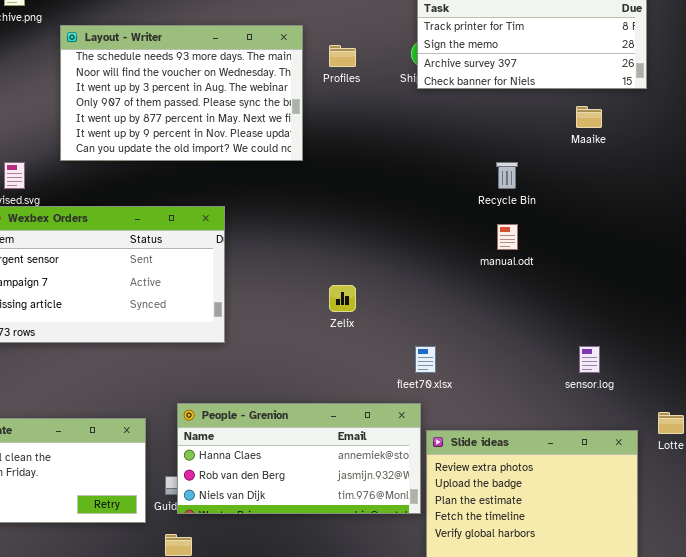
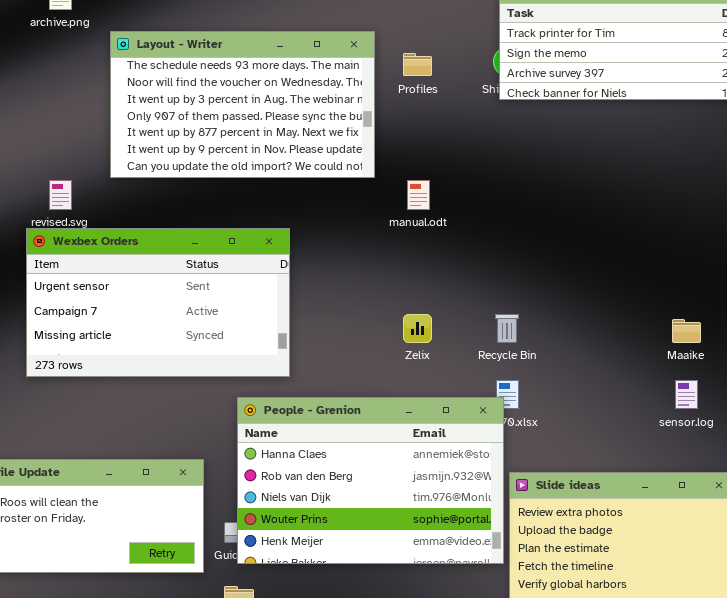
Maaike: [576,106,602,128] -> [672,319,701,343], moved
Recycle Bin: [496,162,518,189] -> [495,314,519,343], moved
manual.odt: [497,224,518,250] -> [407,180,430,210], moved
People - Grenion: [177,403,421,514] -> [237,397,504,564], resized

